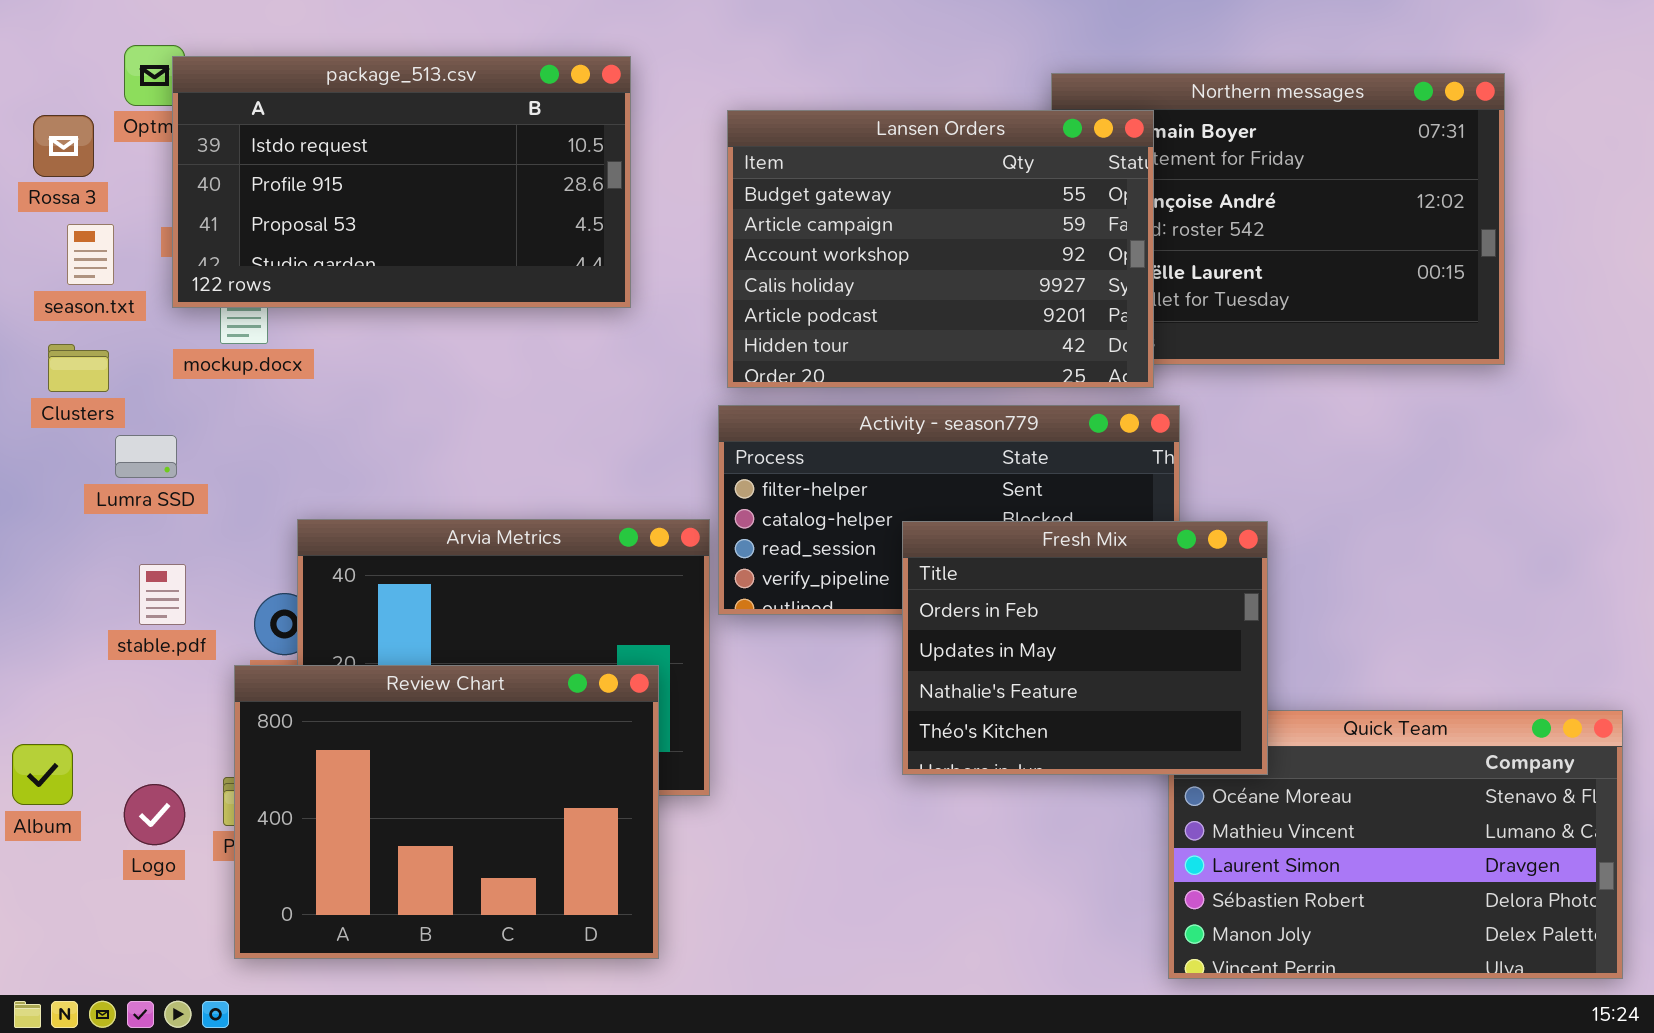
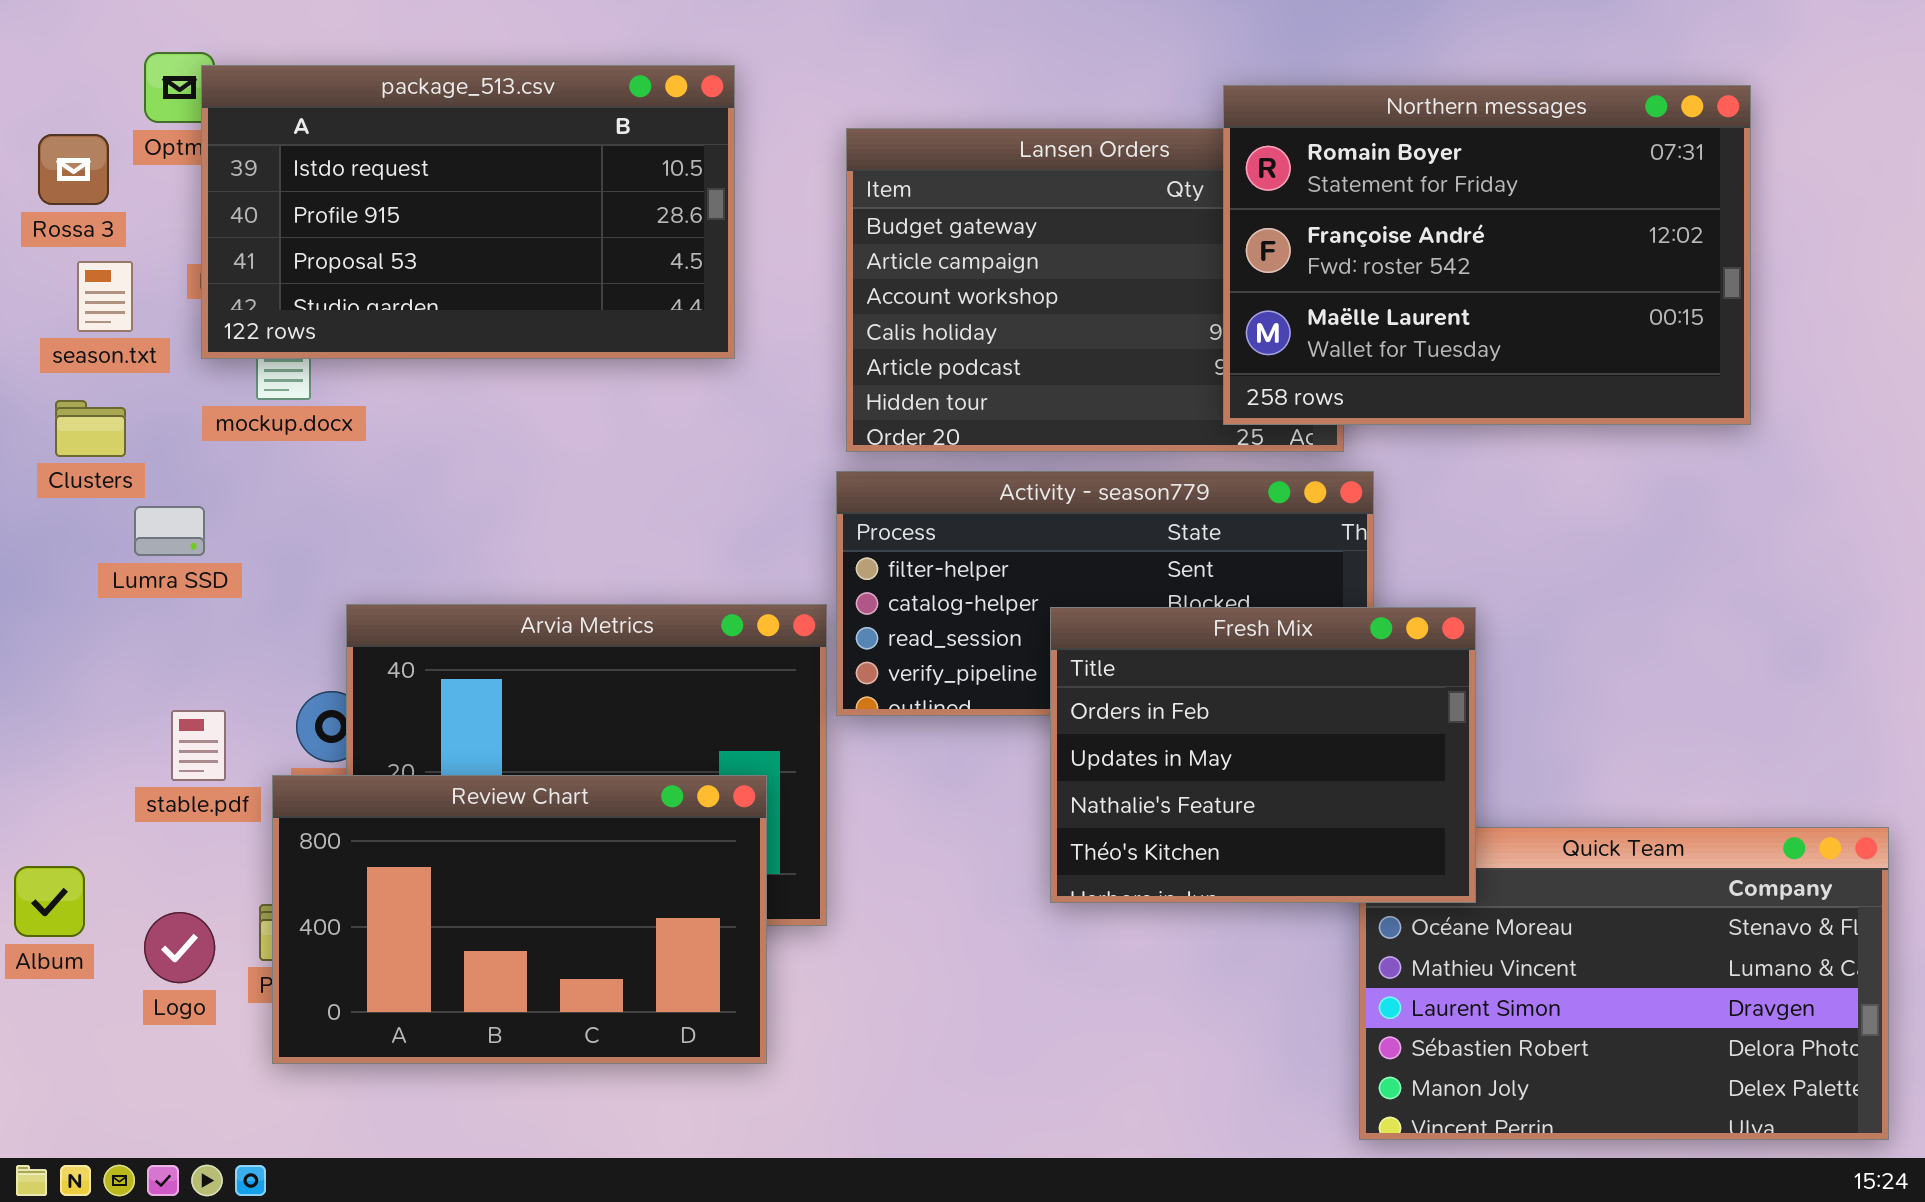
Northern messages: [1051,73,1505,365] -> [1223,85,1751,425], raised
stable.pdf: [139,564,186,625] -> [171,710,226,781], moved
Review Chart: [234,665,659,959] -> [272,775,767,1064], resized

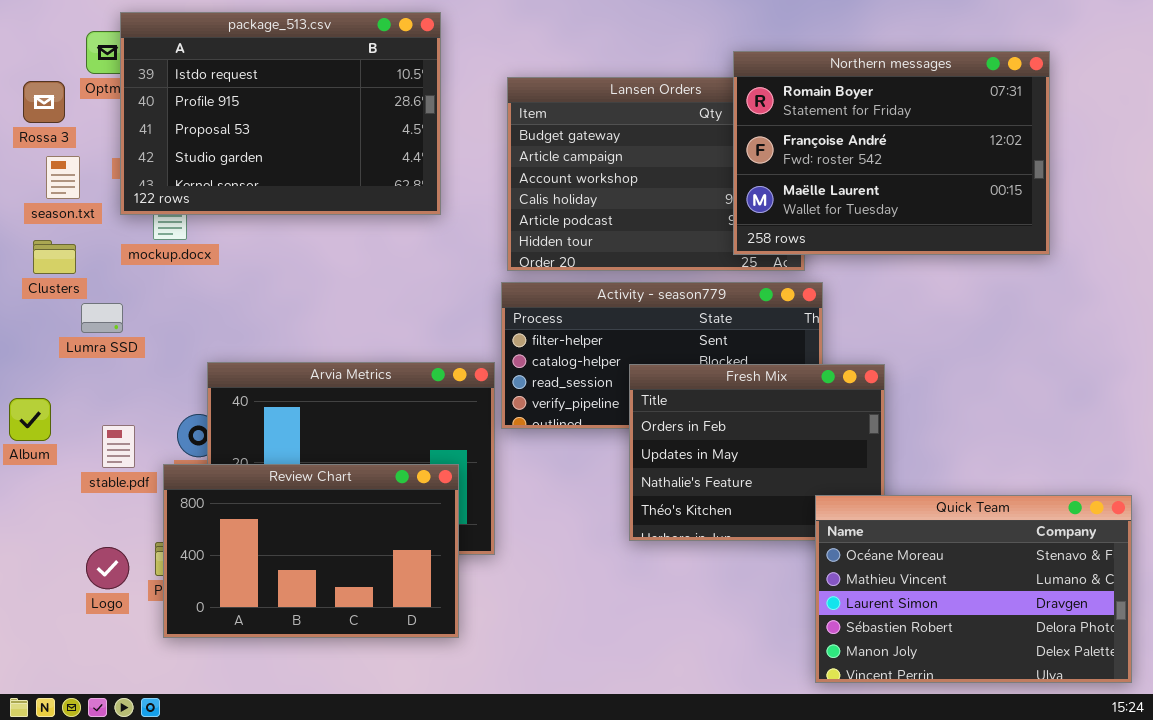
package_513.csv: [201,65,735,359] -> [120,12,441,215], resized
Quick Team: [1359,827,1889,1140] -> [815,495,1132,683], raised
Album: [14,866,85,937] -> [9,398,51,441], moved

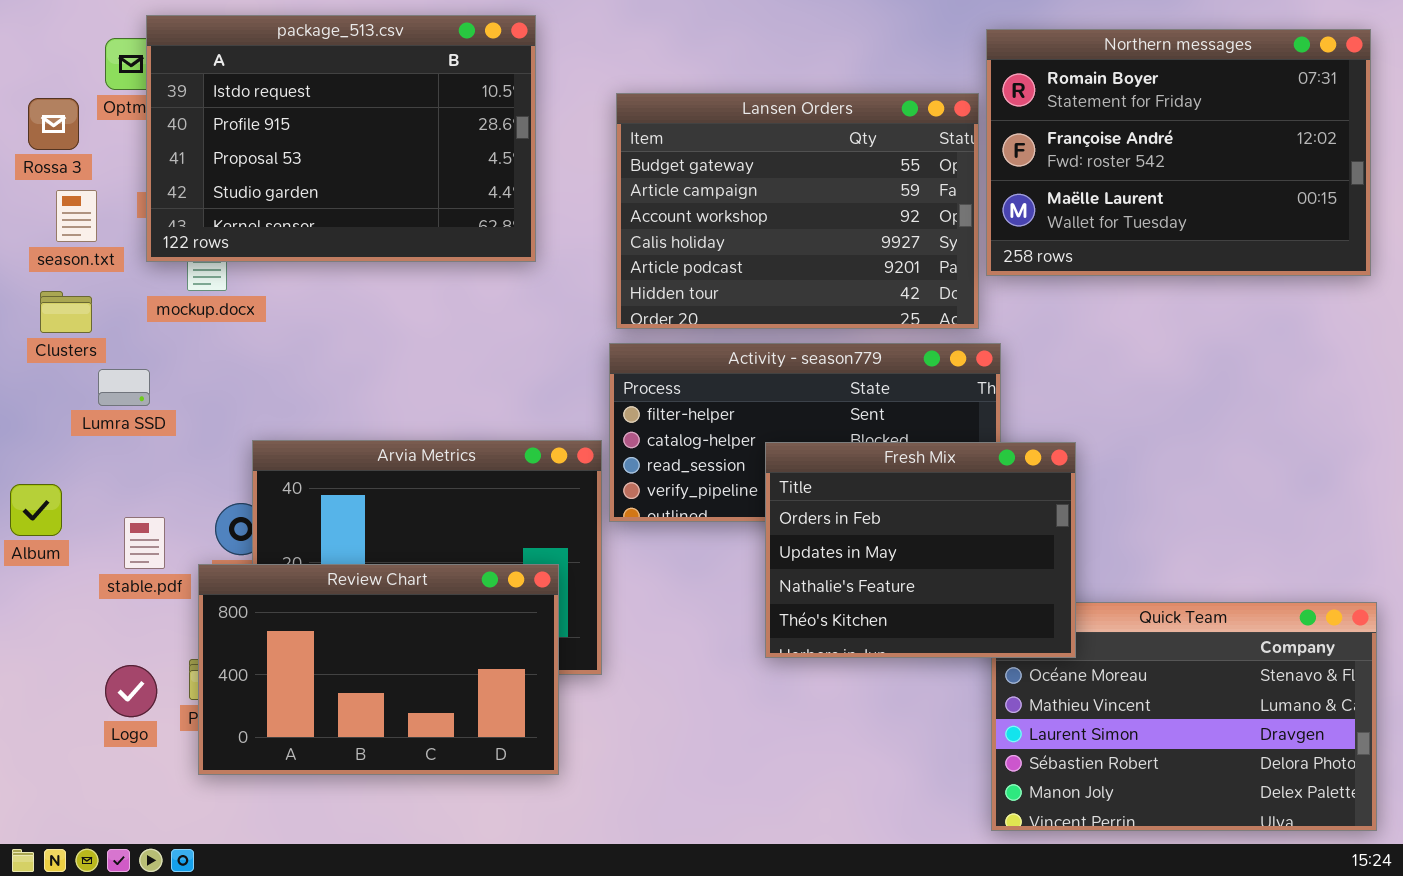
Northern messages: [733,51,1050,255] -> [986,29,1371,276], moved
Fresh Mix: [629,364,885,541] -> [765,442,1076,658], raised

